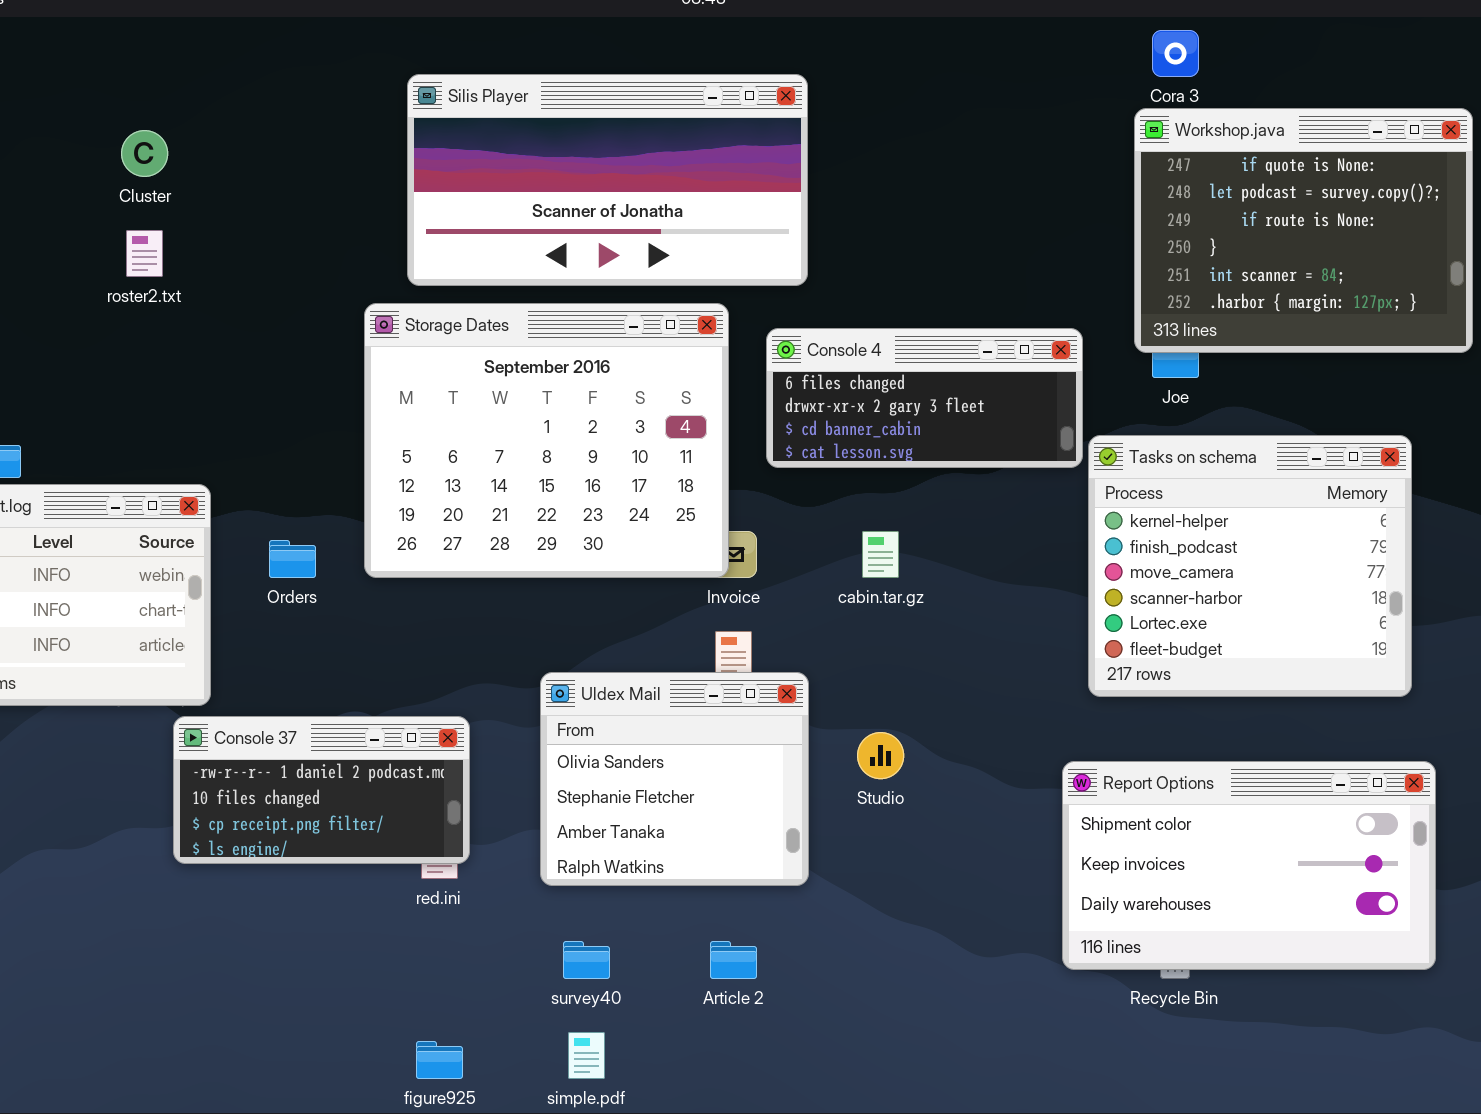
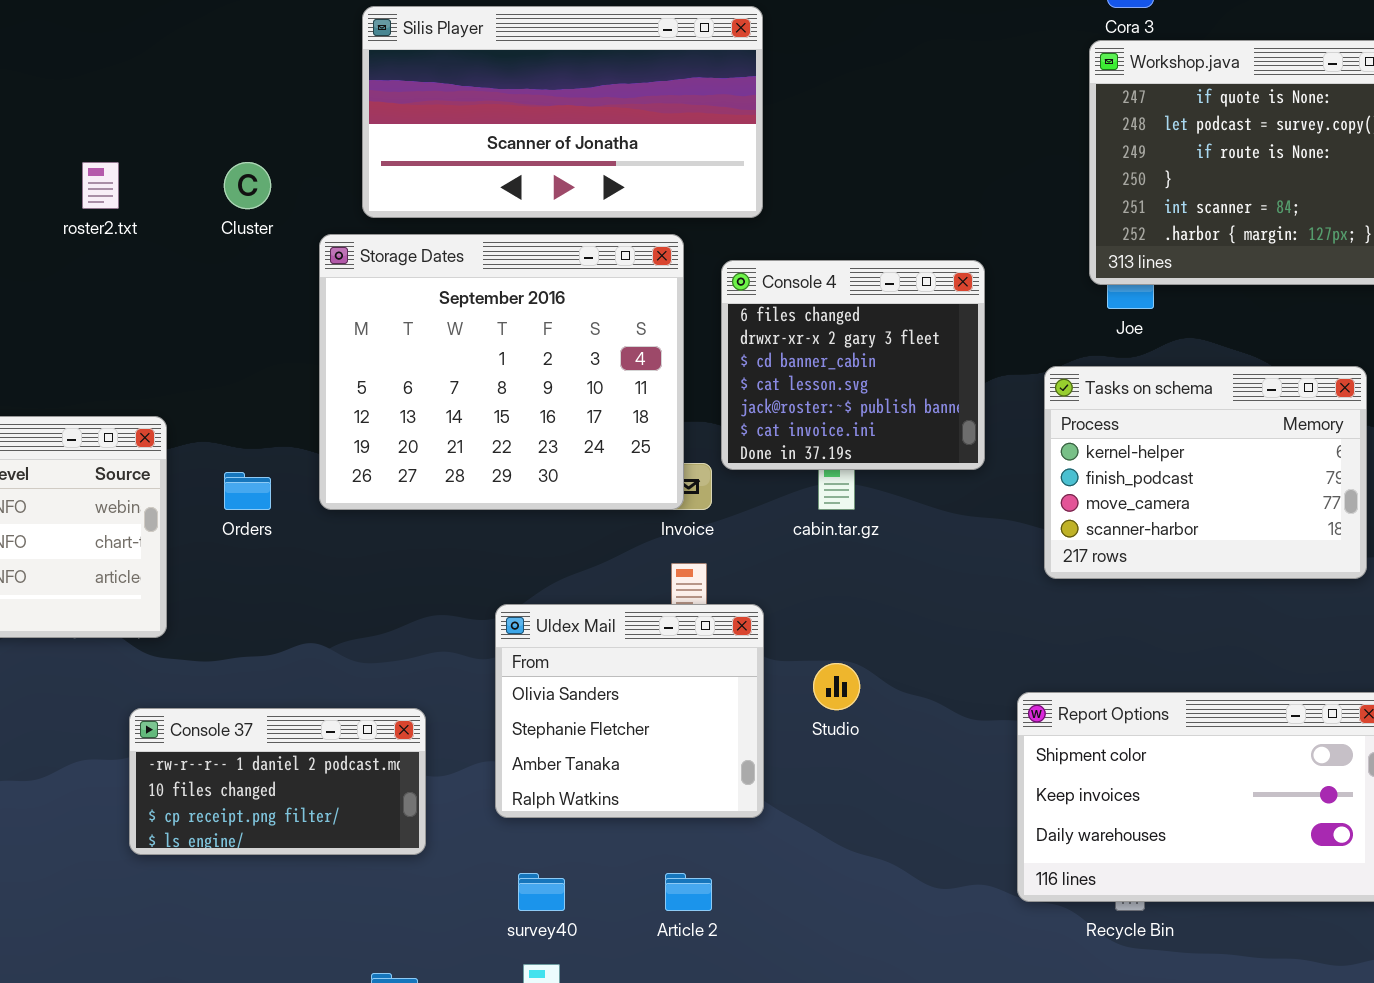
Cluster: [121,130,168,177] -> [224,162,271,209], moved
Console 4: [766,328,1083,468] -> [721,260,985,470], resized
Tasks on schema: [1088,435,1412,697] -> [1044,366,1367,579], resized
Console 37: [173,716,470,864] -> [129,708,426,855], moved

